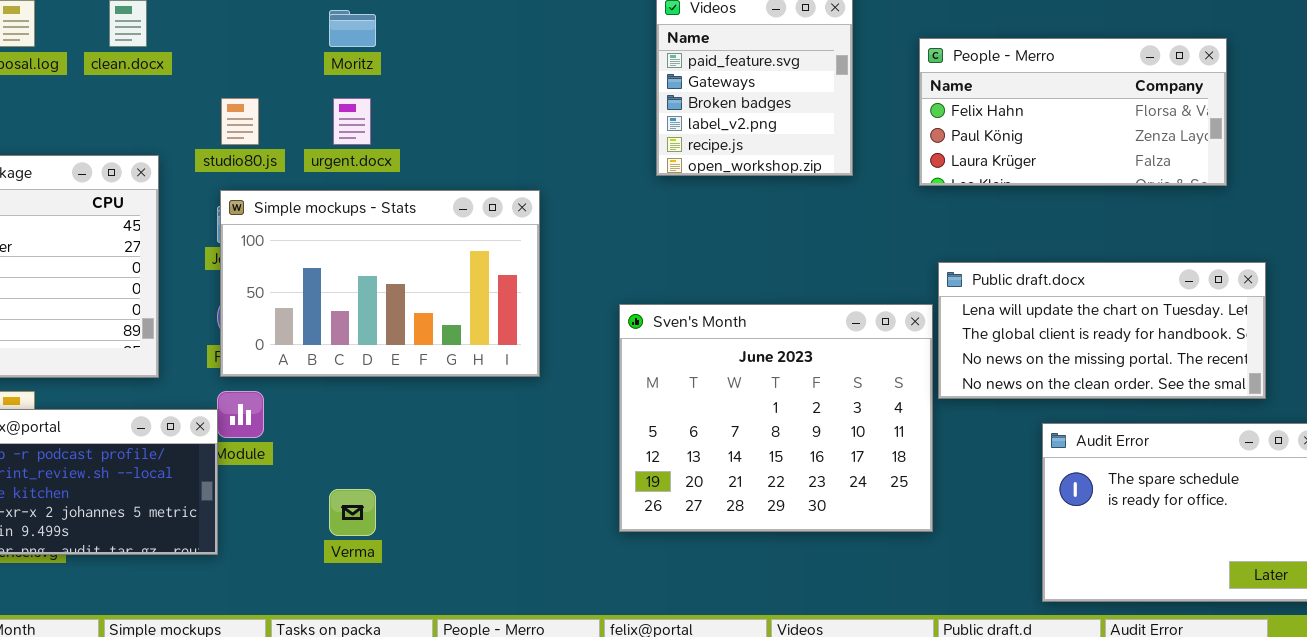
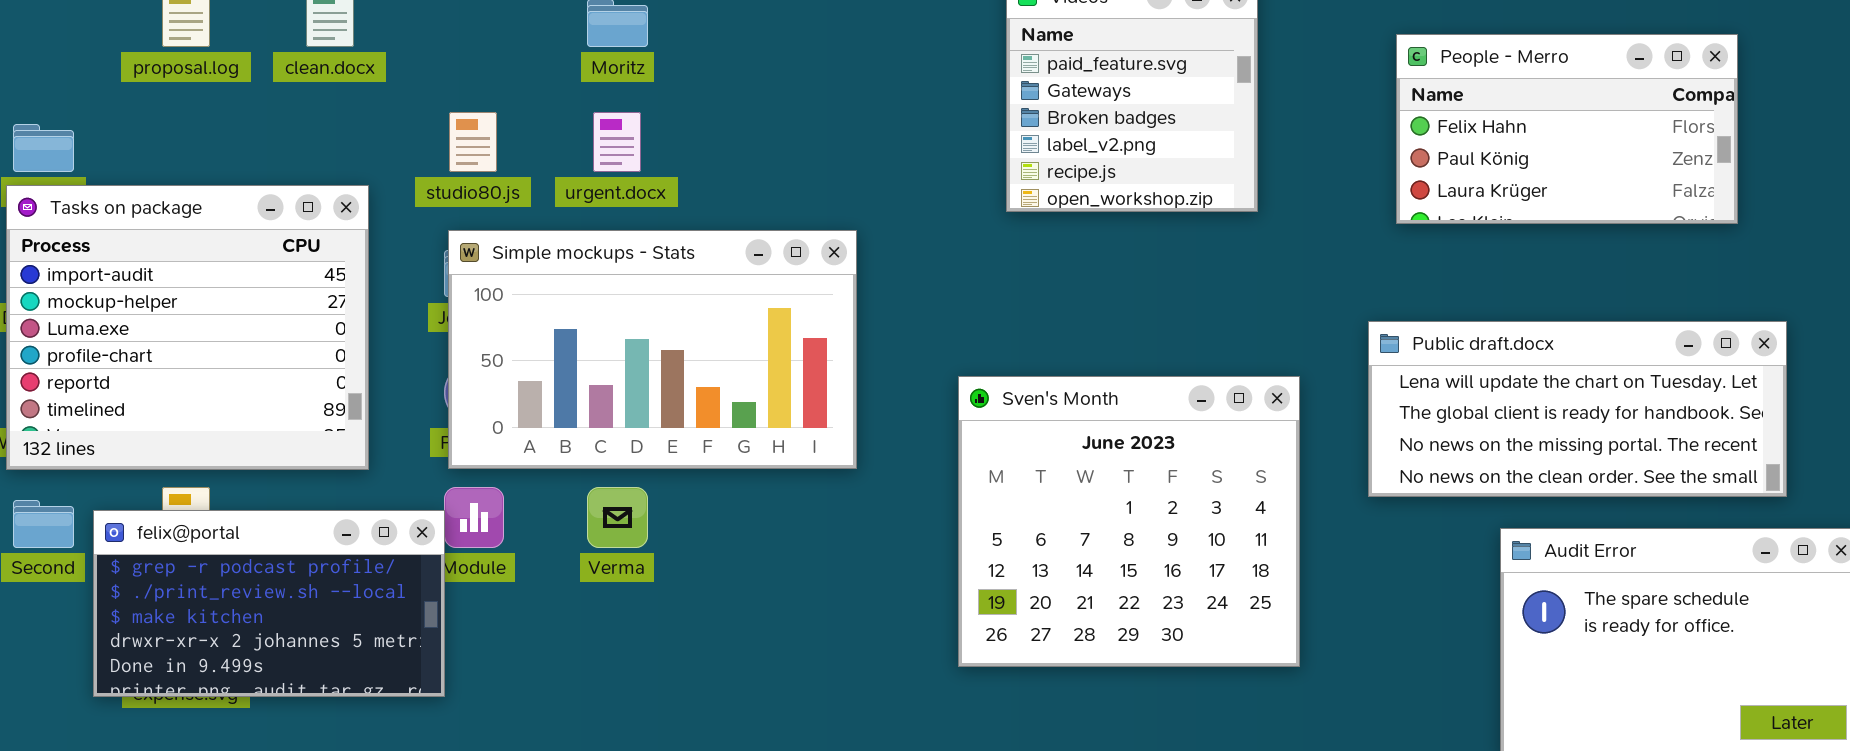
People - Merro: [919,38,1227,186] -> [1396,34,1738,224], resized
Sven's Month: [619,304,933,532] -> [958,376,1300,667], resized
Verma: [329,489,376,536] -> [587,487,648,548], moved

